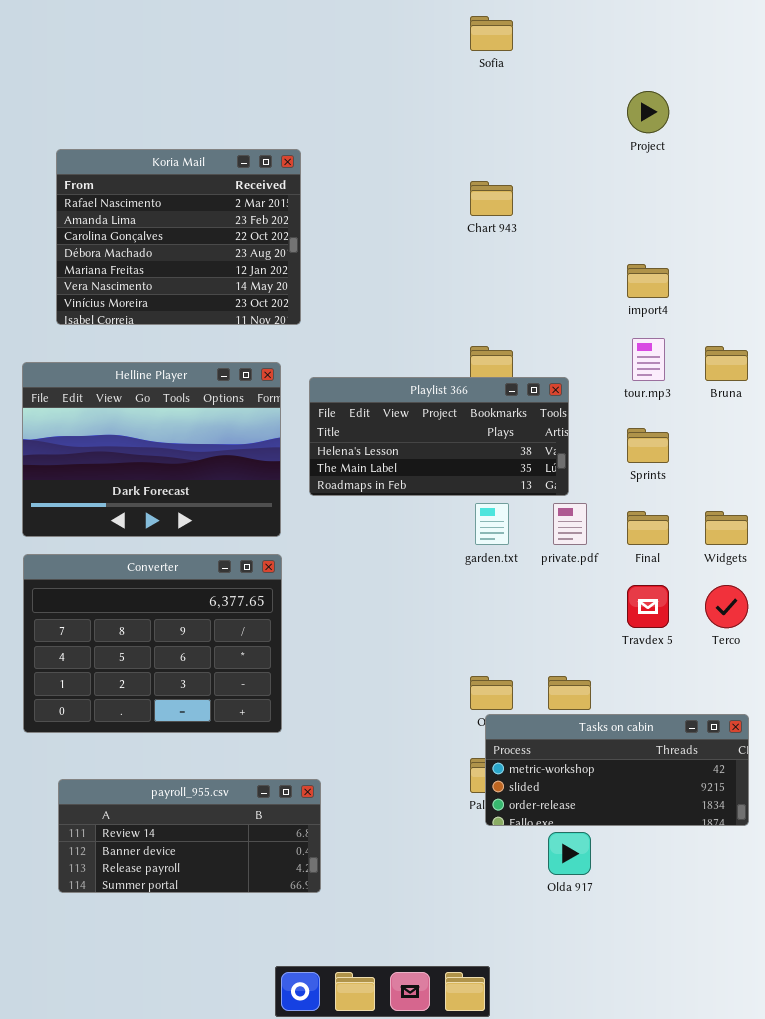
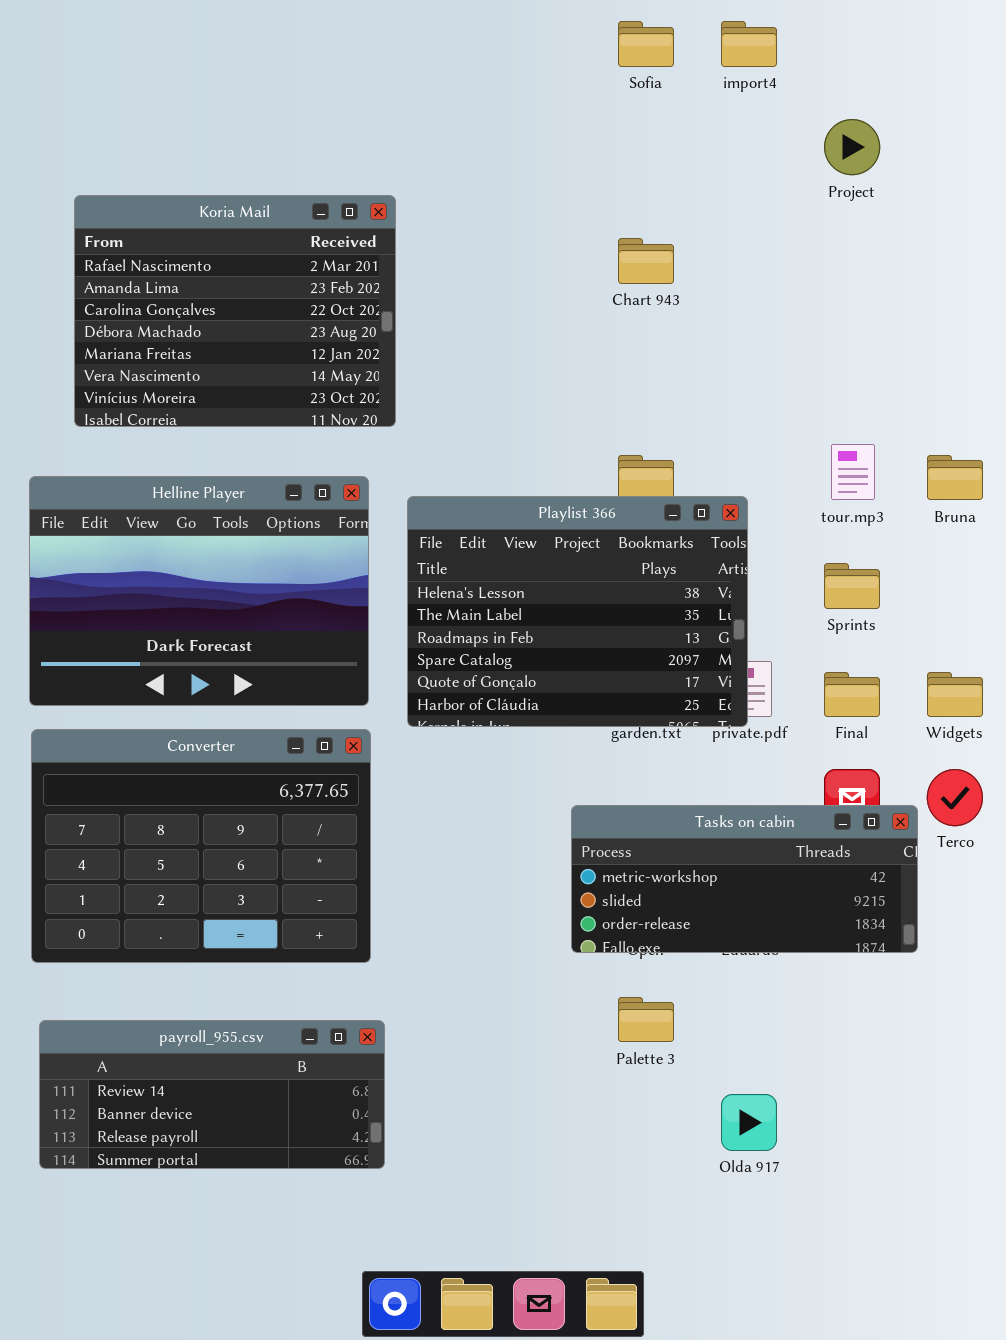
import4: [627,264,669,298] -> [721,21,777,67], moved
Playlist 366: [309,377,569,496] -> [407,496,748,727], resized
Tasks on cabin: [485,714,749,826] -> [571,805,918,953], moved
payroll_955.csv: [58,779,321,893] -> [39,1020,385,1169], moved

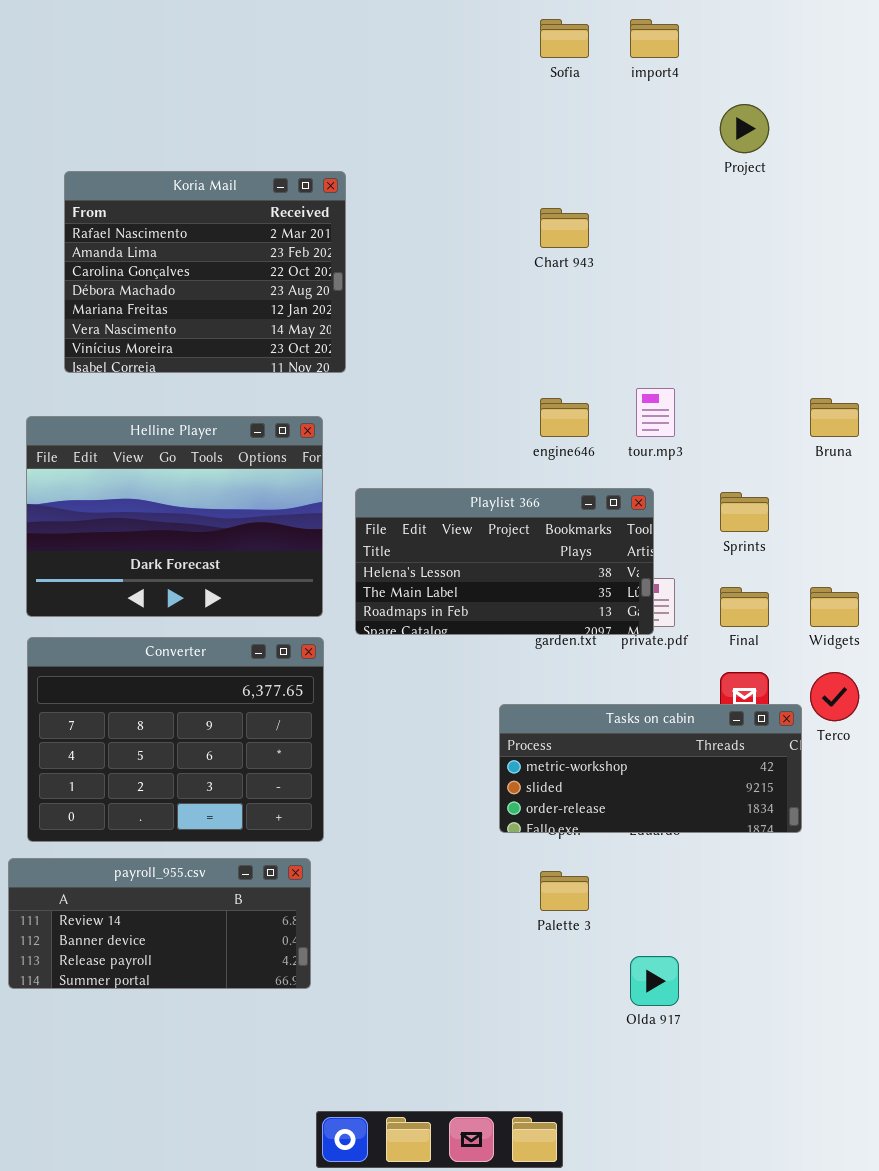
tour.mp3: [831,444,875,500] -> [636,388,675,437], moved
Playlist 366: [407,496,748,727] -> [355,488,654,635], resized
payroll_955.csv: [39,1020,385,1169] -> [8,858,311,989], moved

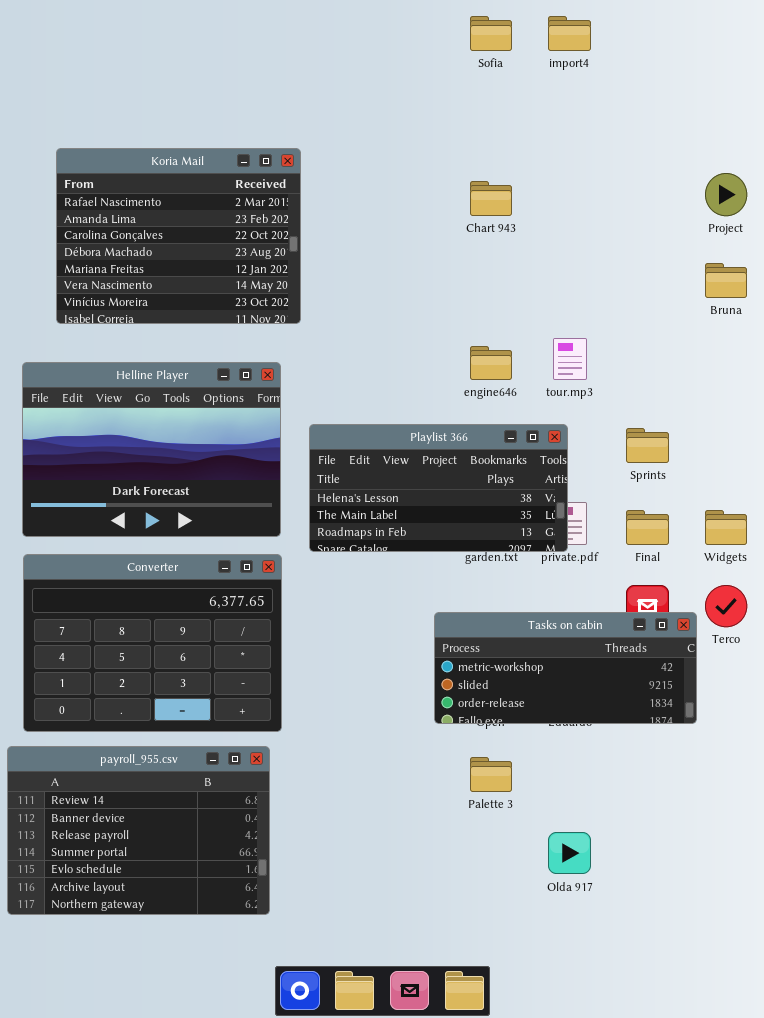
Project: [720,104,769,153] -> [705,173,747,216], moved
Bruna: [810,398,859,437] -> [705,263,747,298], moved
payroll_955.csv: [8,858,311,989] -> [7,746,270,915], resized

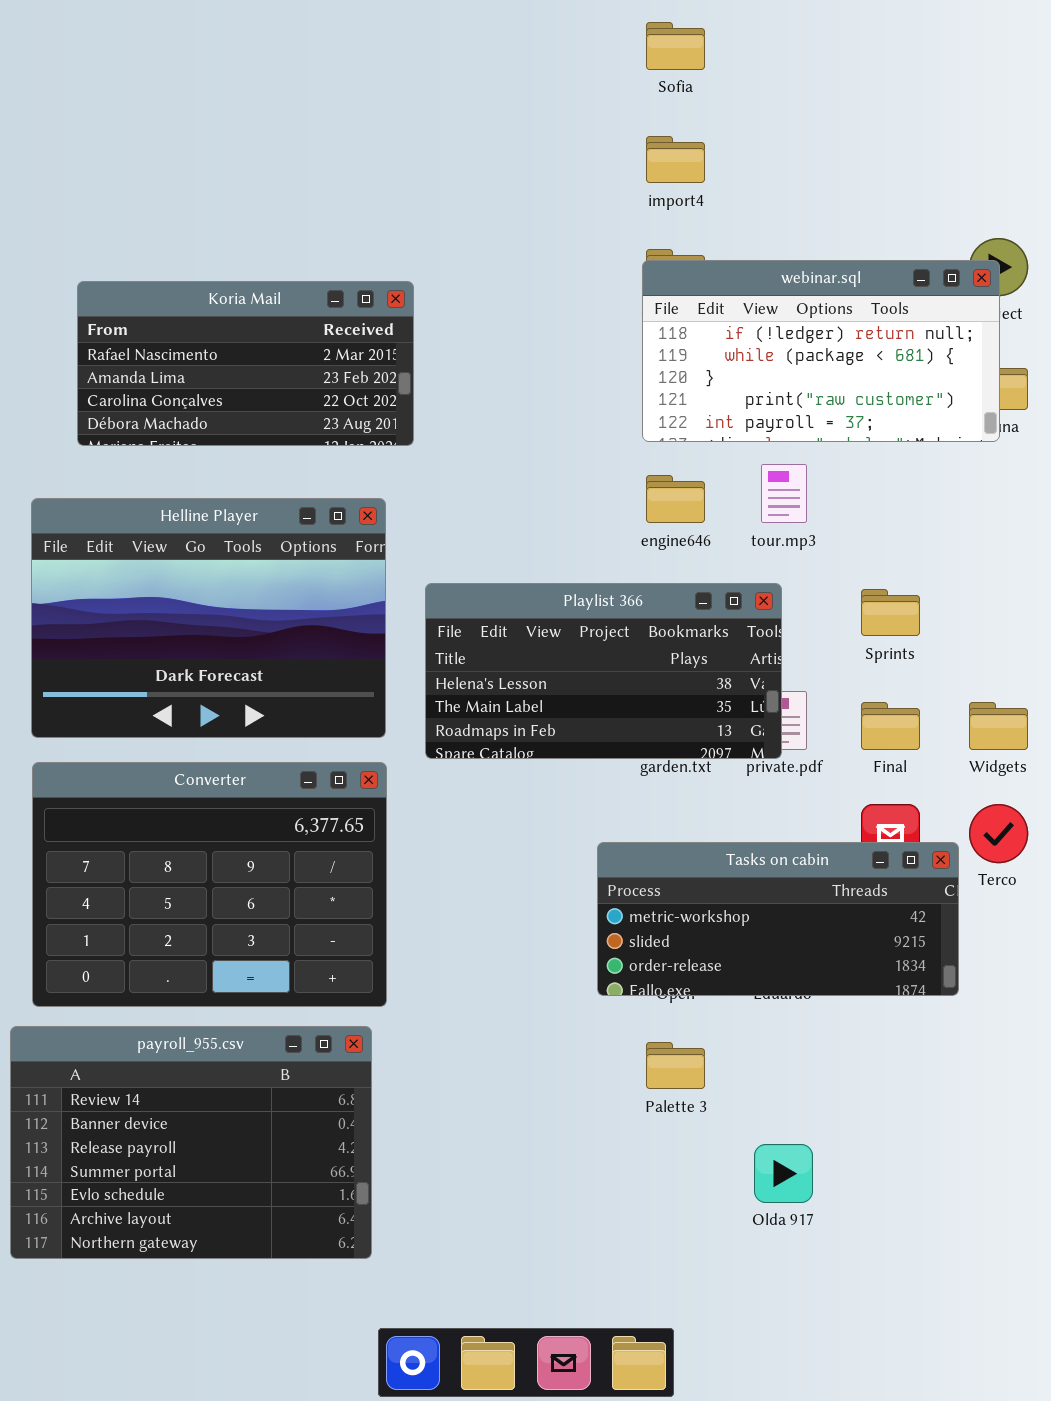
import4: [548,16,591,51] -> [646,136,705,183], moved
Koria Mail: [56,148,301,324] -> [77,281,414,446], resized
webinar.sql: none -> [642,260,1000,442], opened

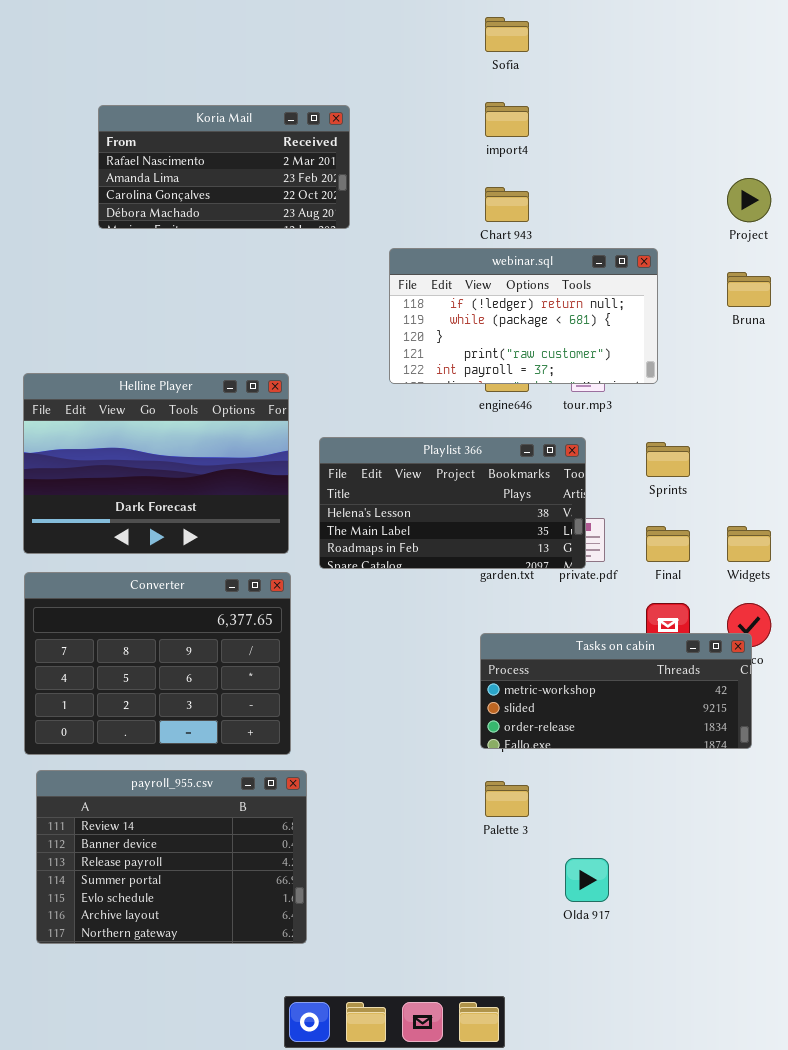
webinar.sql: [642,260,1000,442] -> [389,248,658,384], moved
Koria Mail: [77,281,414,446] -> [98,105,350,229], moved
Tasks on cabin: [597,842,959,996] -> [480,633,752,749], moved
payroll_955.csv: [10,1026,372,1259] -> [36,770,307,944], moved

